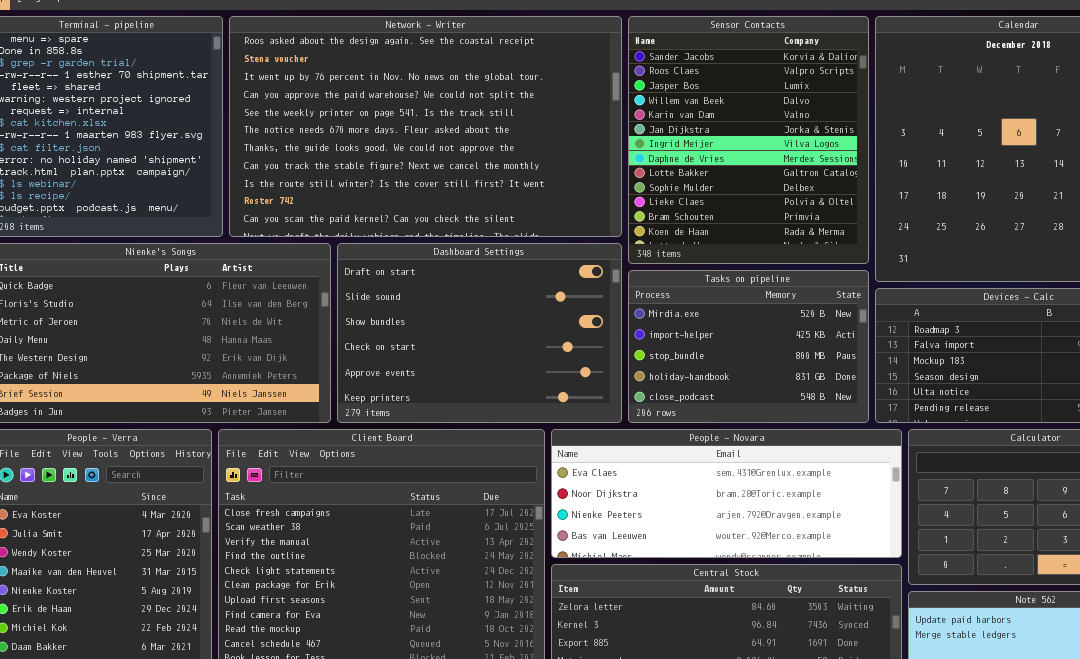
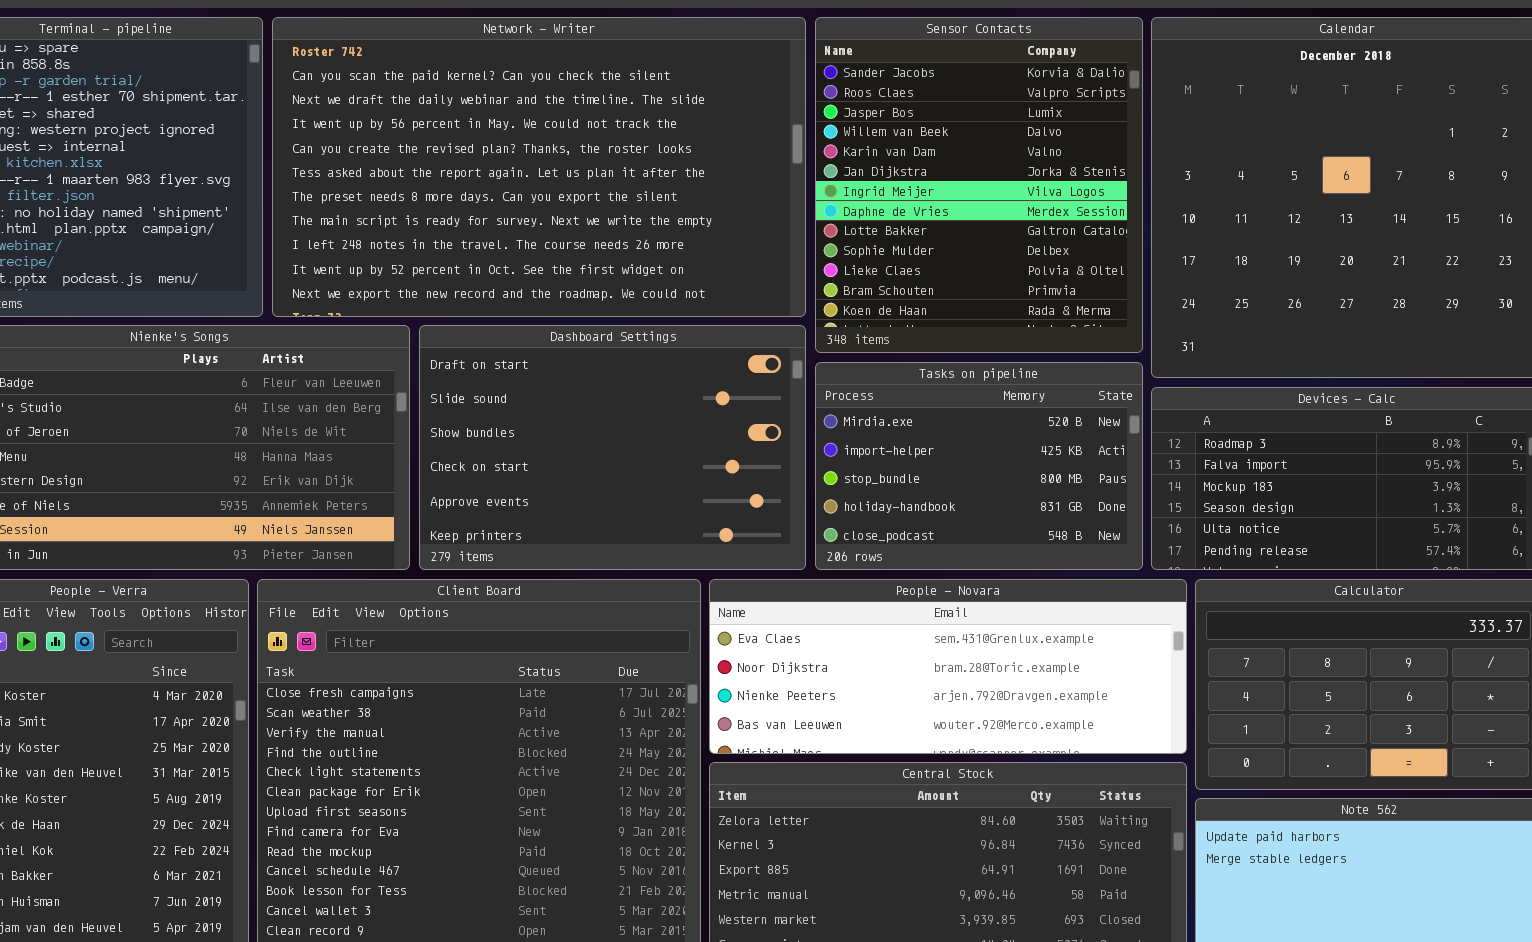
Network - Writer: [229,16,622,237] -> [272,17,806,317], scrolled down 9 rows

